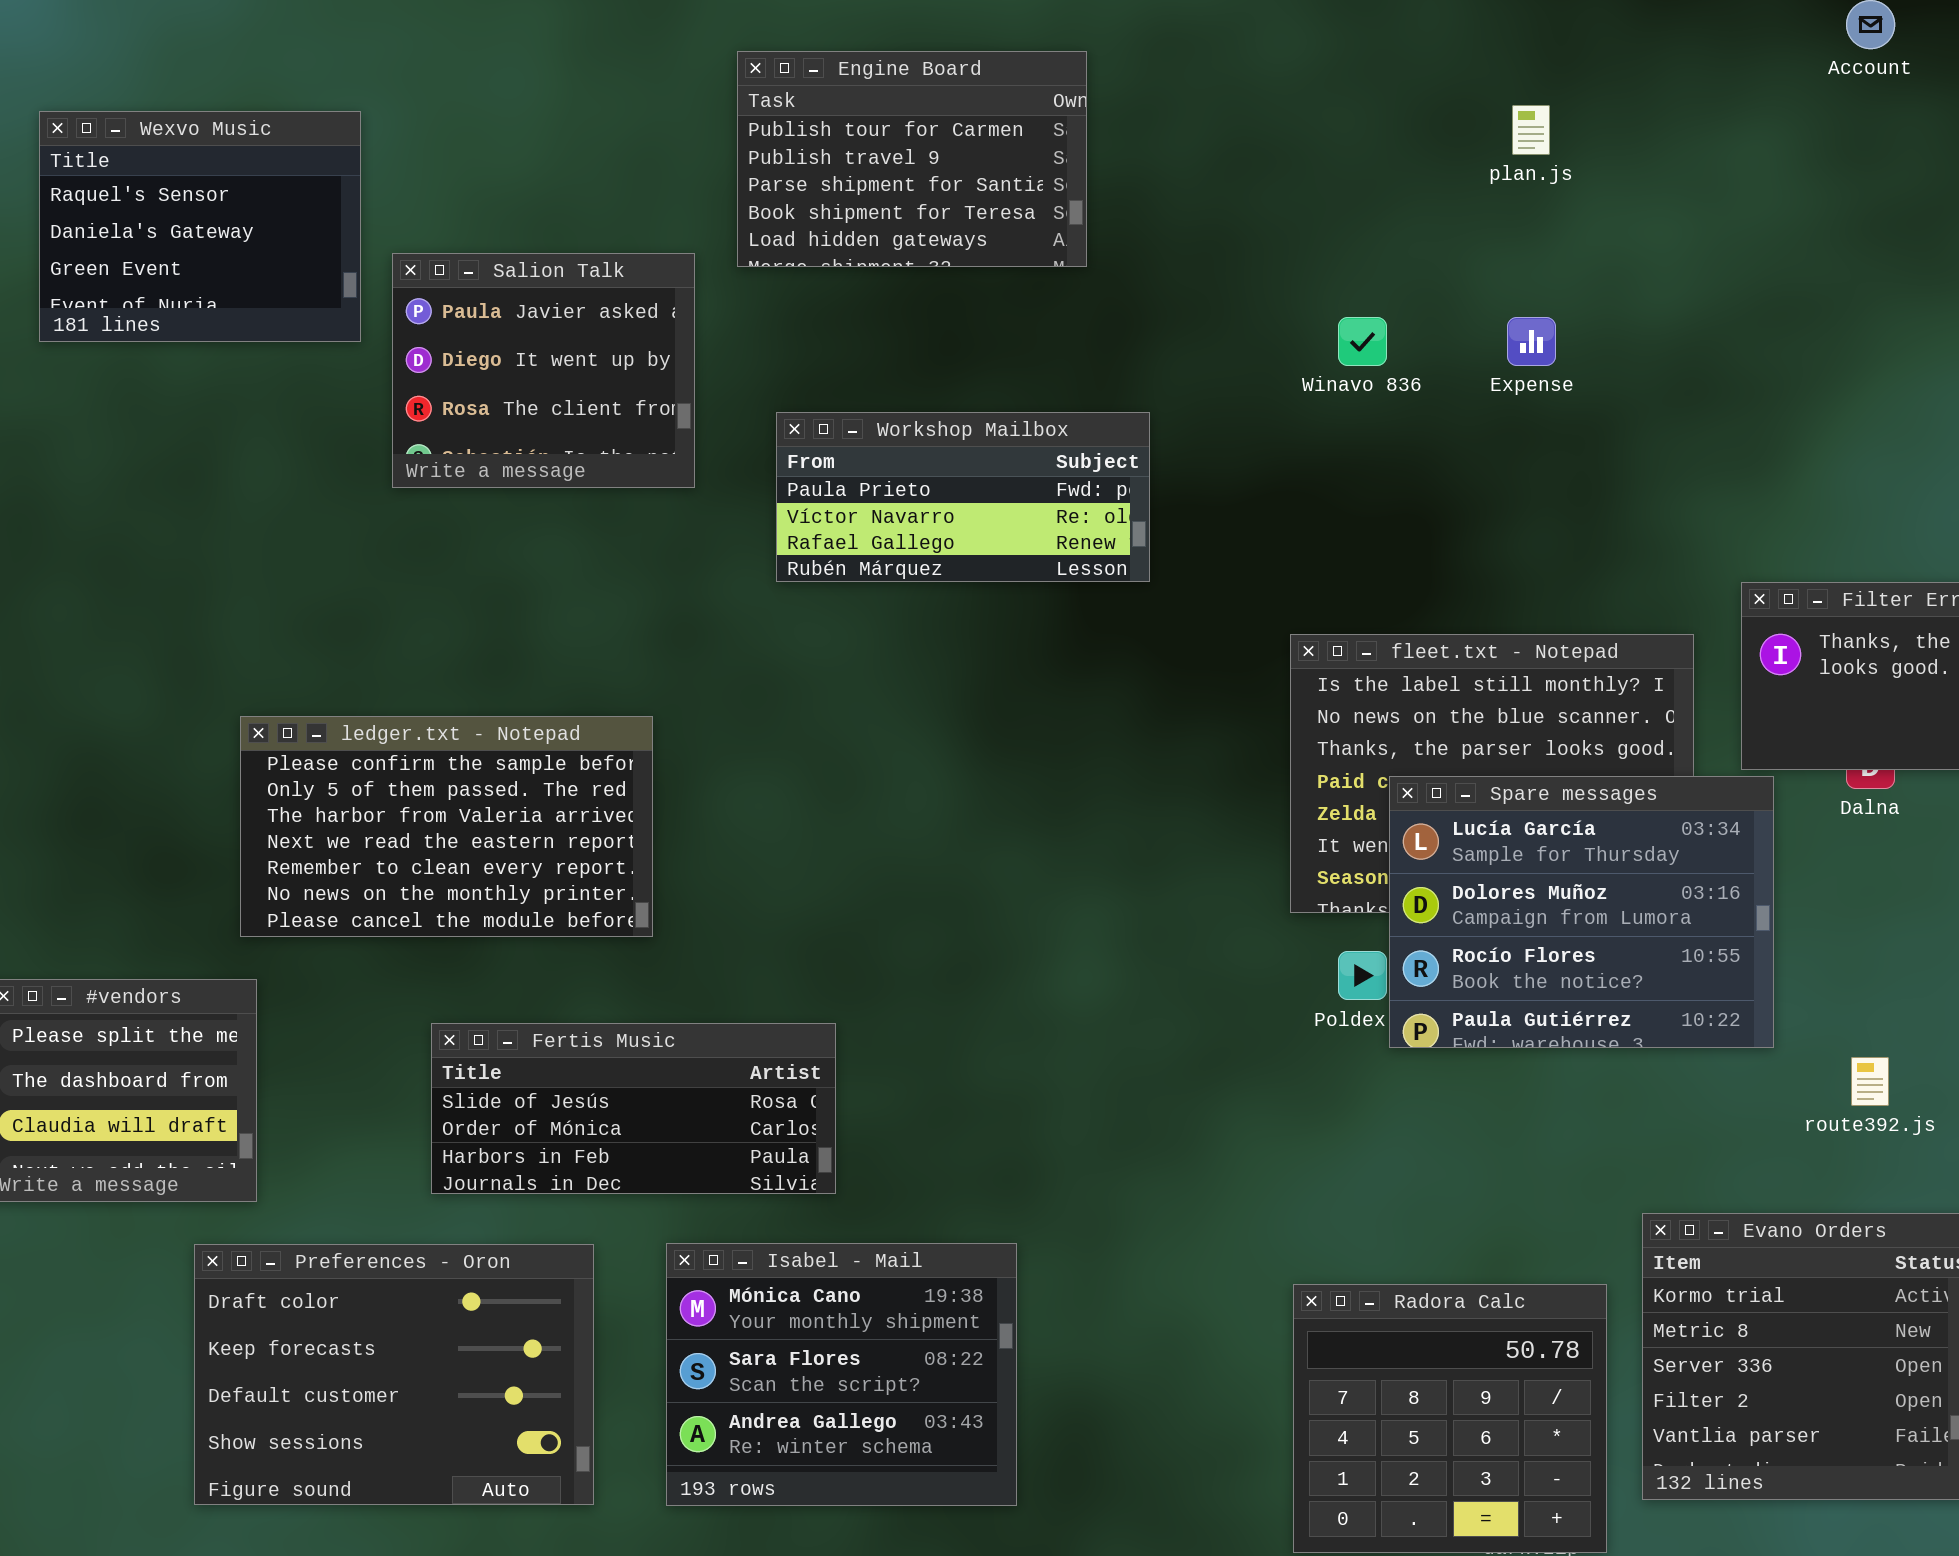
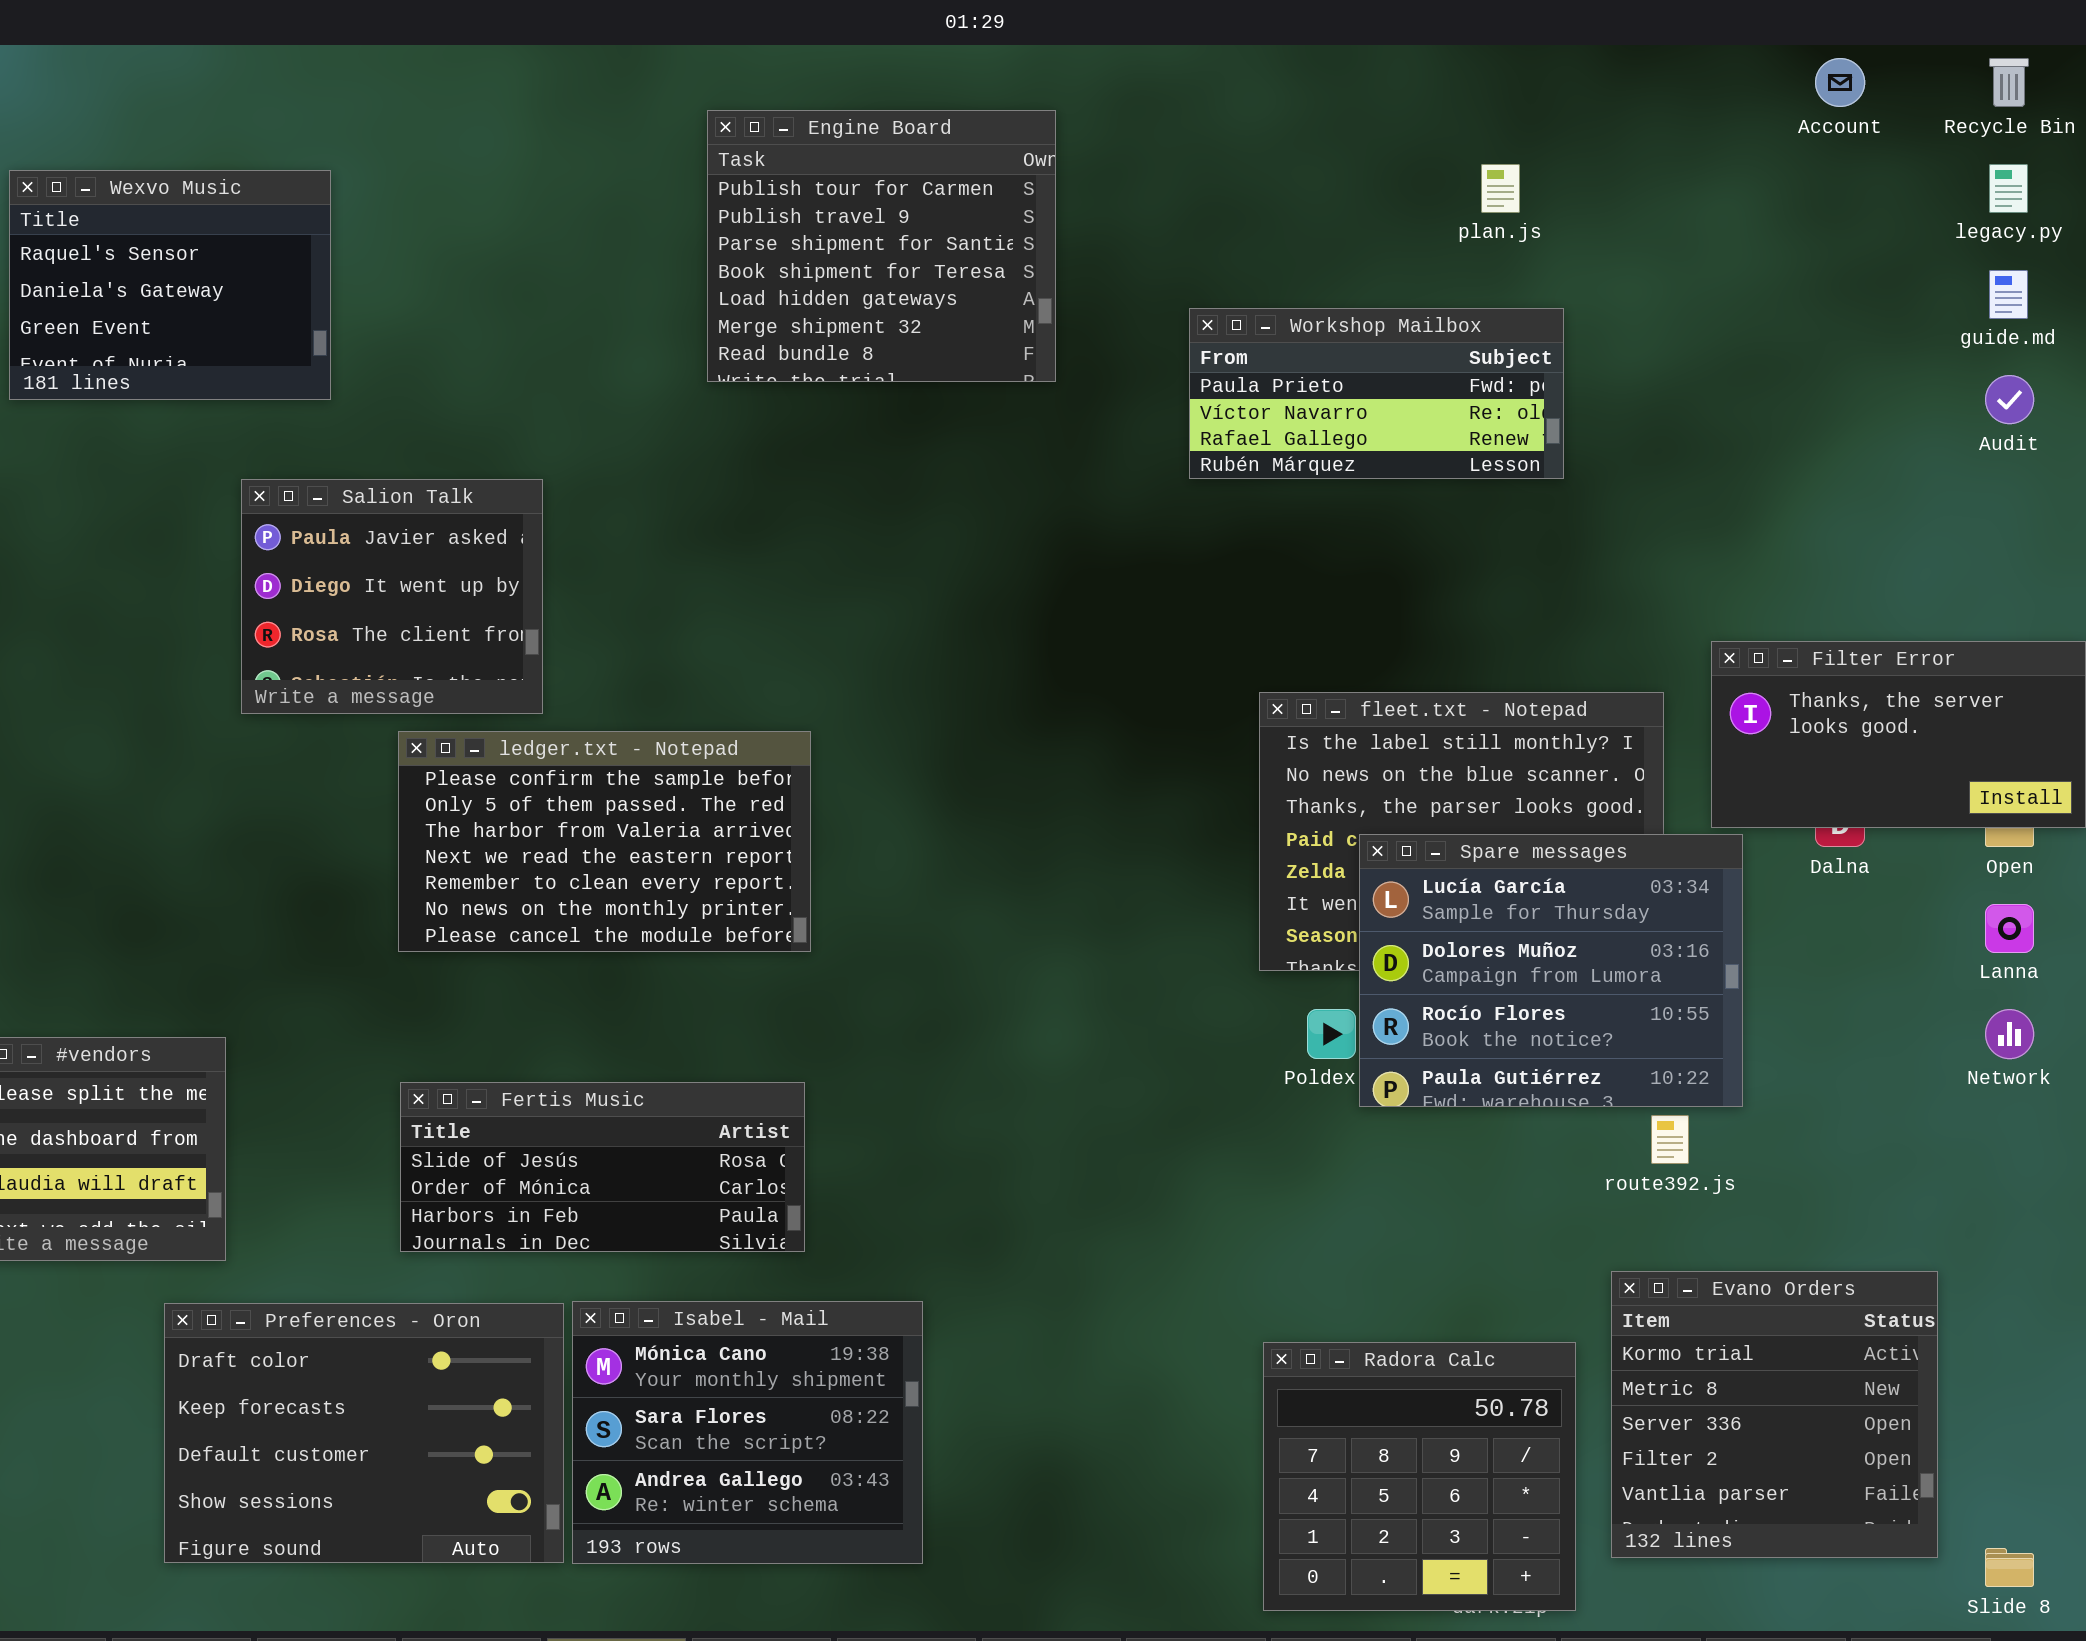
Engine Board: [737,51,1087,267] -> [707,110,1056,382], resized
Salion Talk: [392,253,695,488] -> [241,479,543,714], moved
Workshop Mailbox: [776,412,1150,582] -> [1189,308,1564,479], moved
ledger.txt - Notepad: [240,716,653,937] -> [398,731,811,952], moved
route392.js: [1851,1057,1889,1106] -> [1651,1115,1689,1164], moved
Isabel - Mail: [666,1243,1017,1506] -> [572,1301,923,1564], moved

